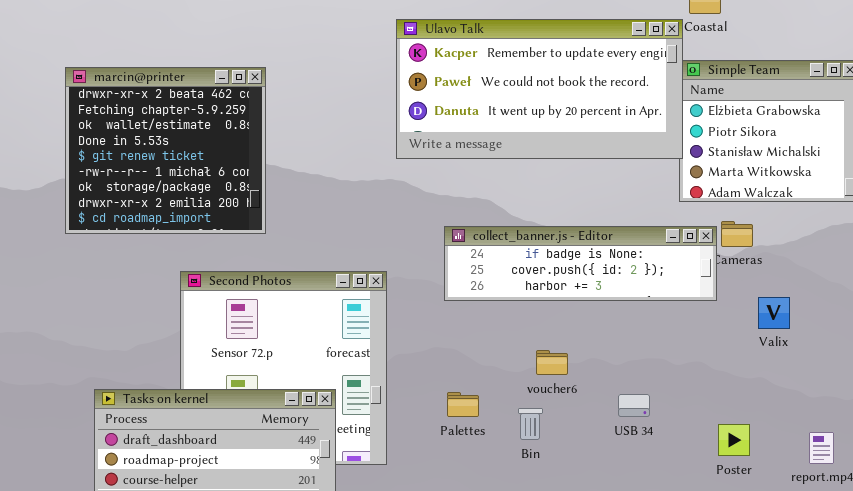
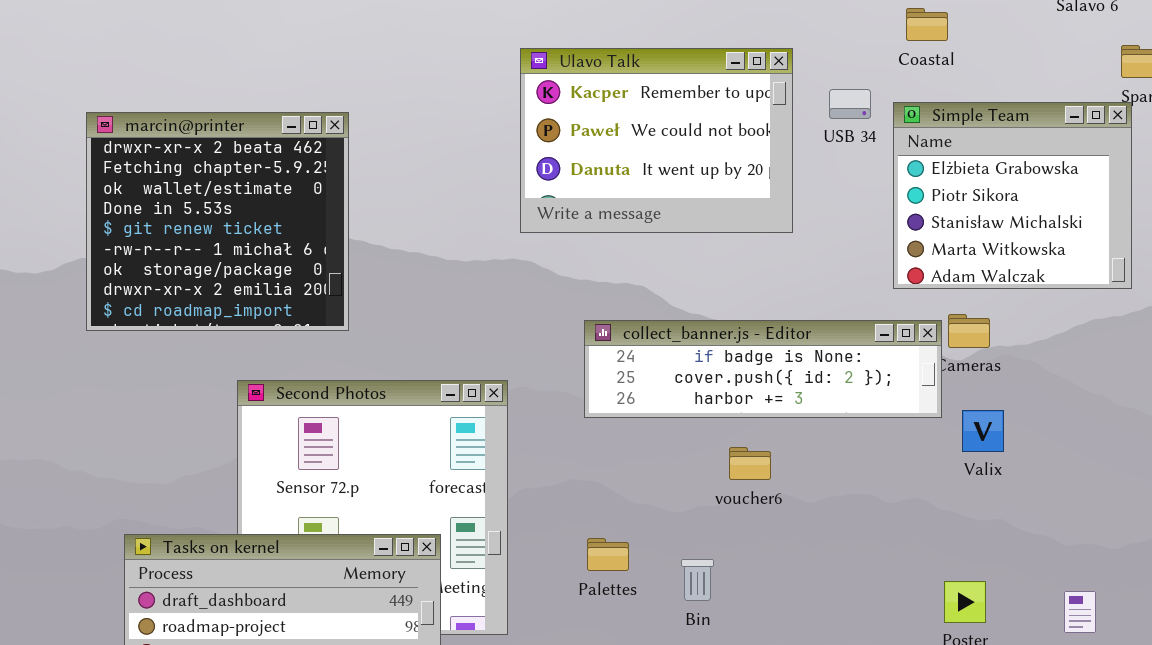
Ulavo Talk: [396,19,683,159] -> [520,48,793,233], resized
Valix: [758,297,790,329] -> [962,410,1004,452], moved
voucher6: [536,350,568,375] -> [729,447,771,480], moved
USB 34: [618,394,650,417] -> [829,89,871,119], moved

